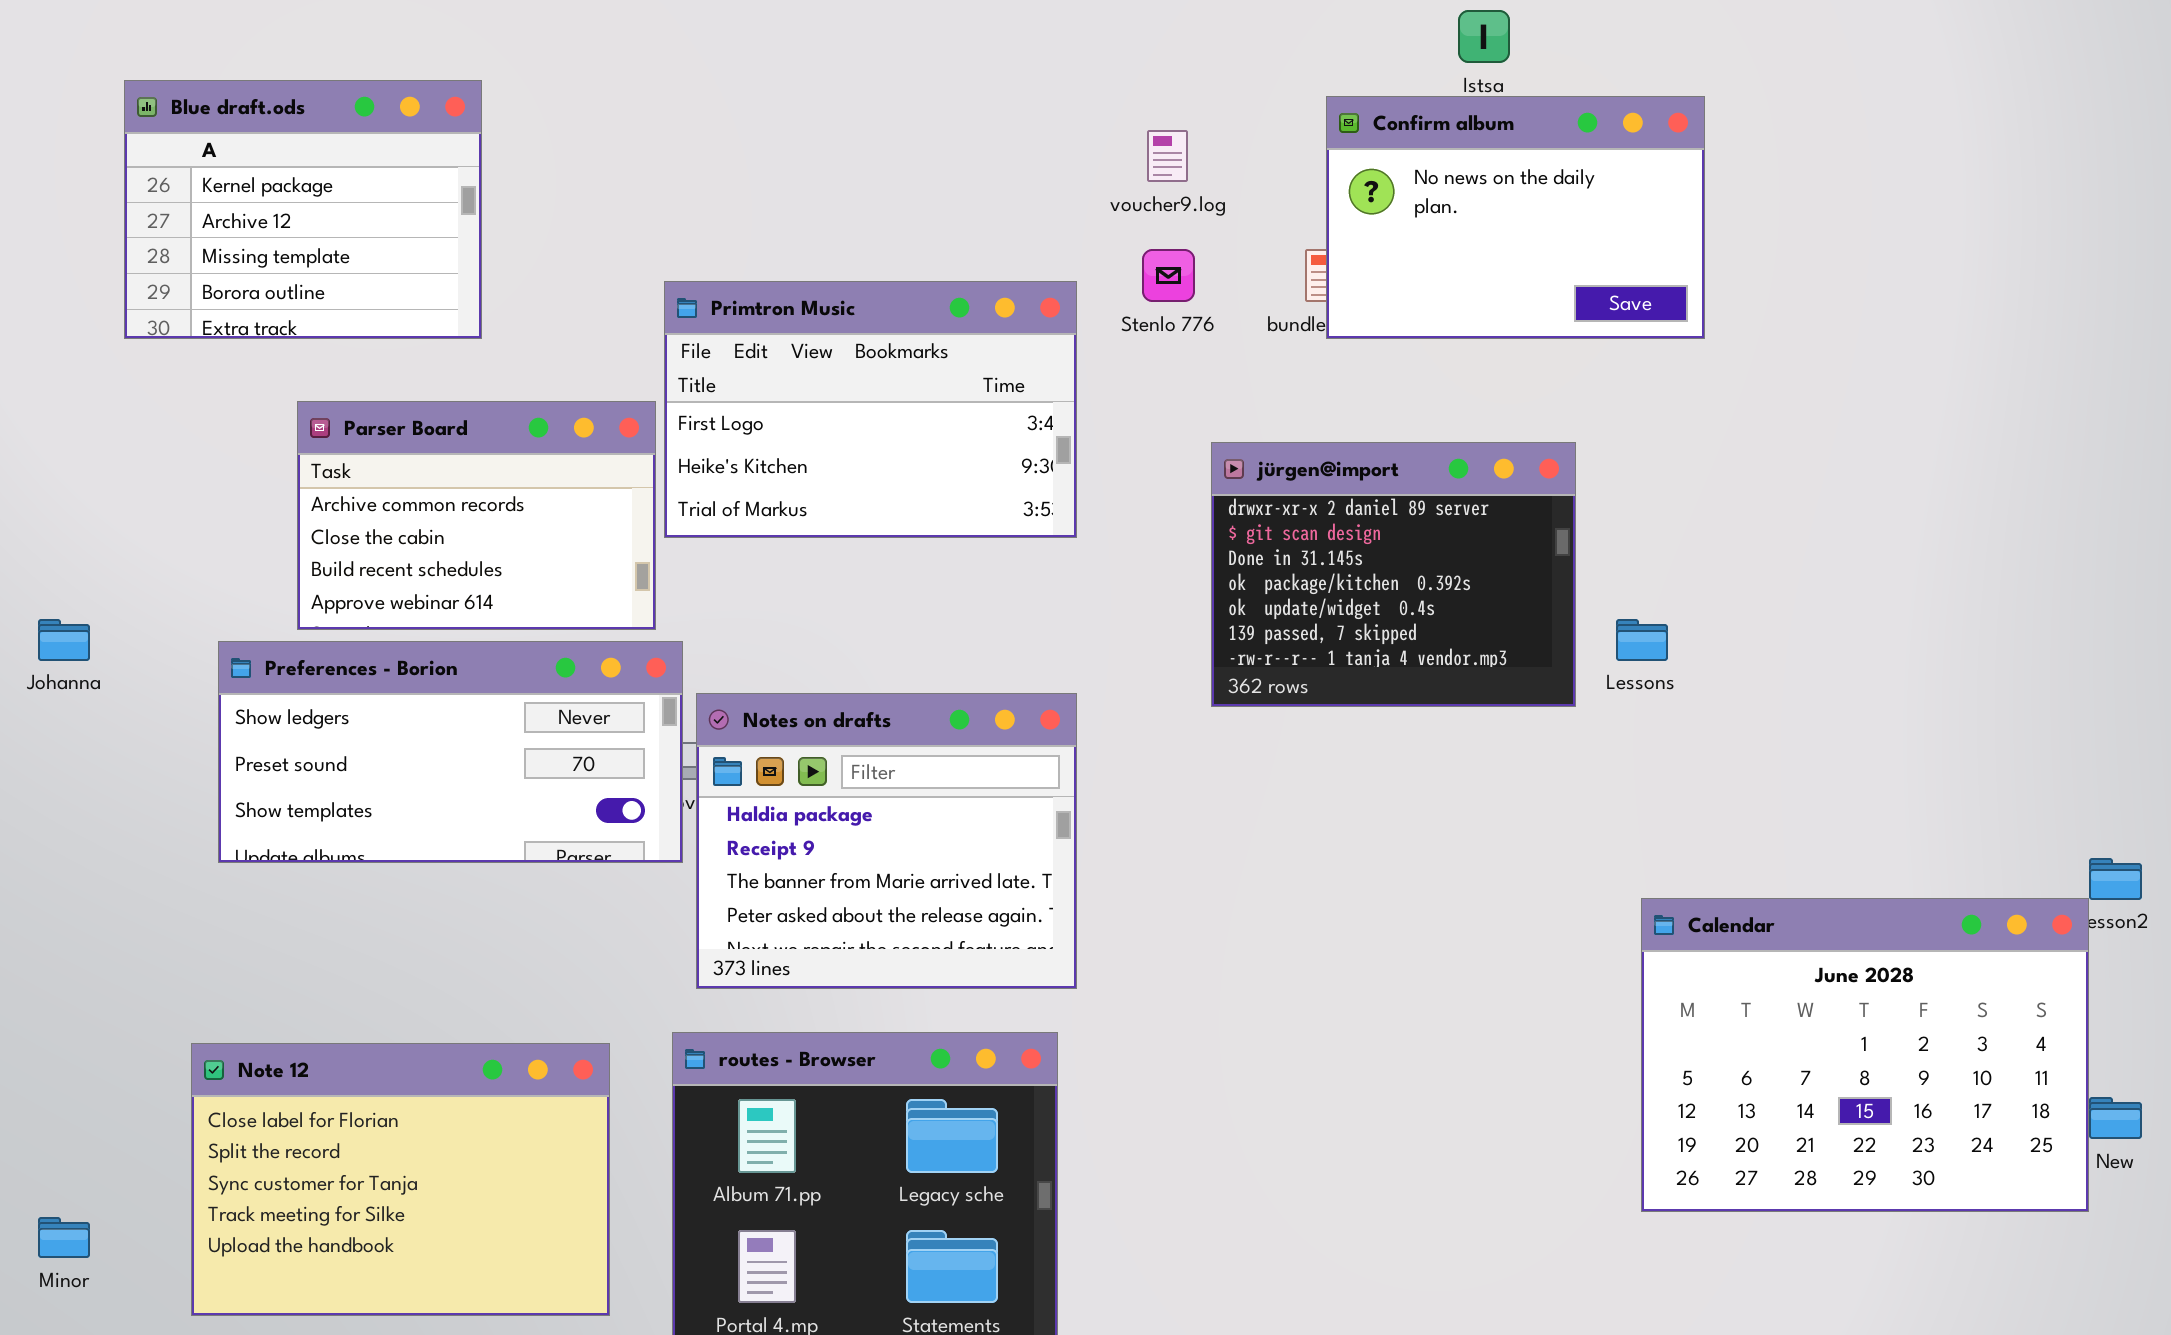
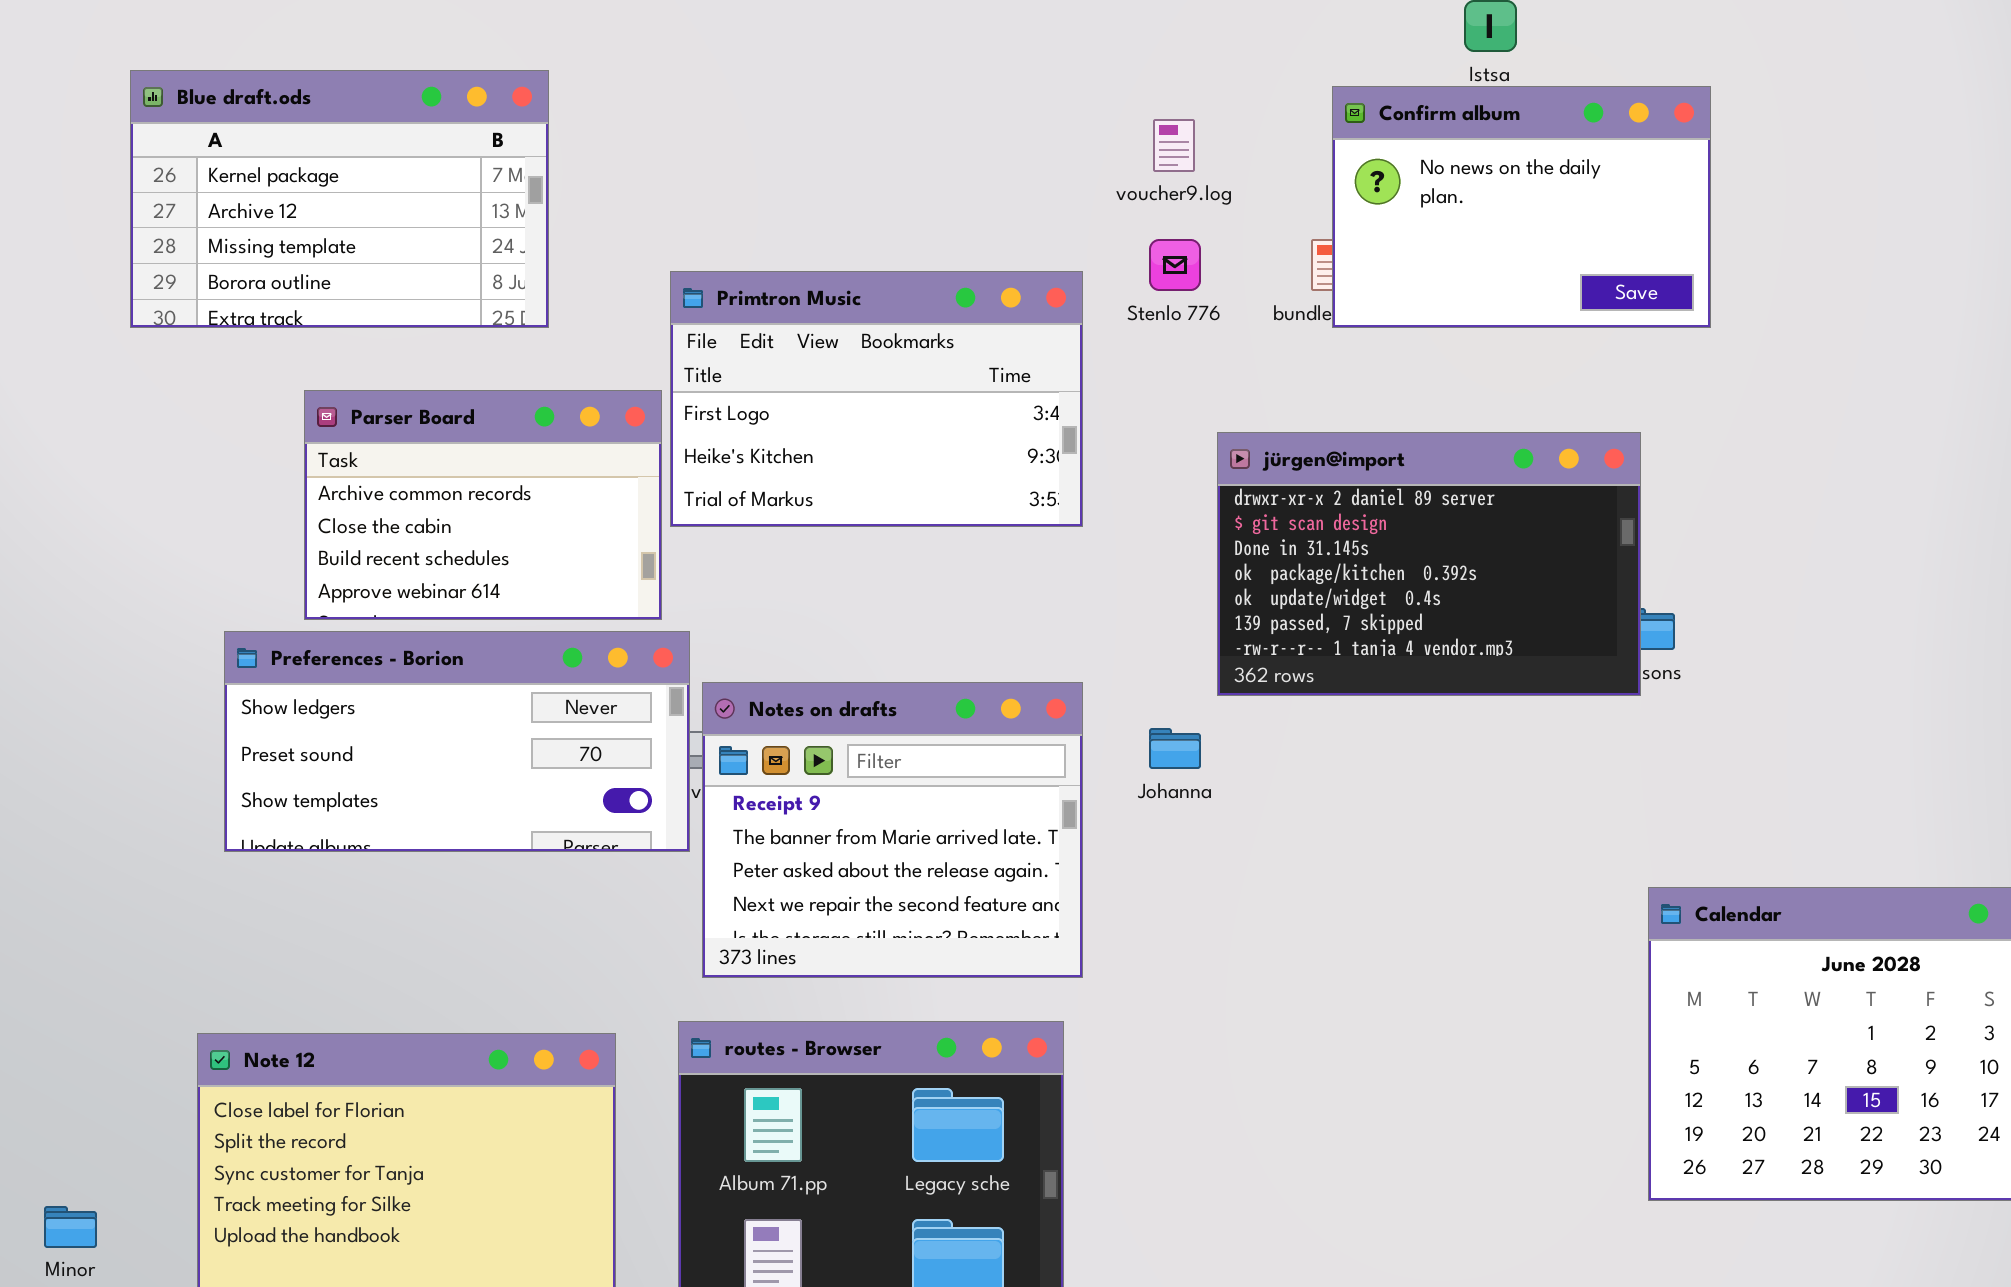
Blue draft.ods: [124,80,482,339] -> [130,70,549,328], resized
jürgen@import: [1211,442,1576,707] -> [1217,432,1641,696], resized
Johanna: [38,619,90,661] -> [1149,728,1201,769], moved
Notes on drafts: [696,693,1077,989] -> [702,682,1083,978], scrolled down 1 row

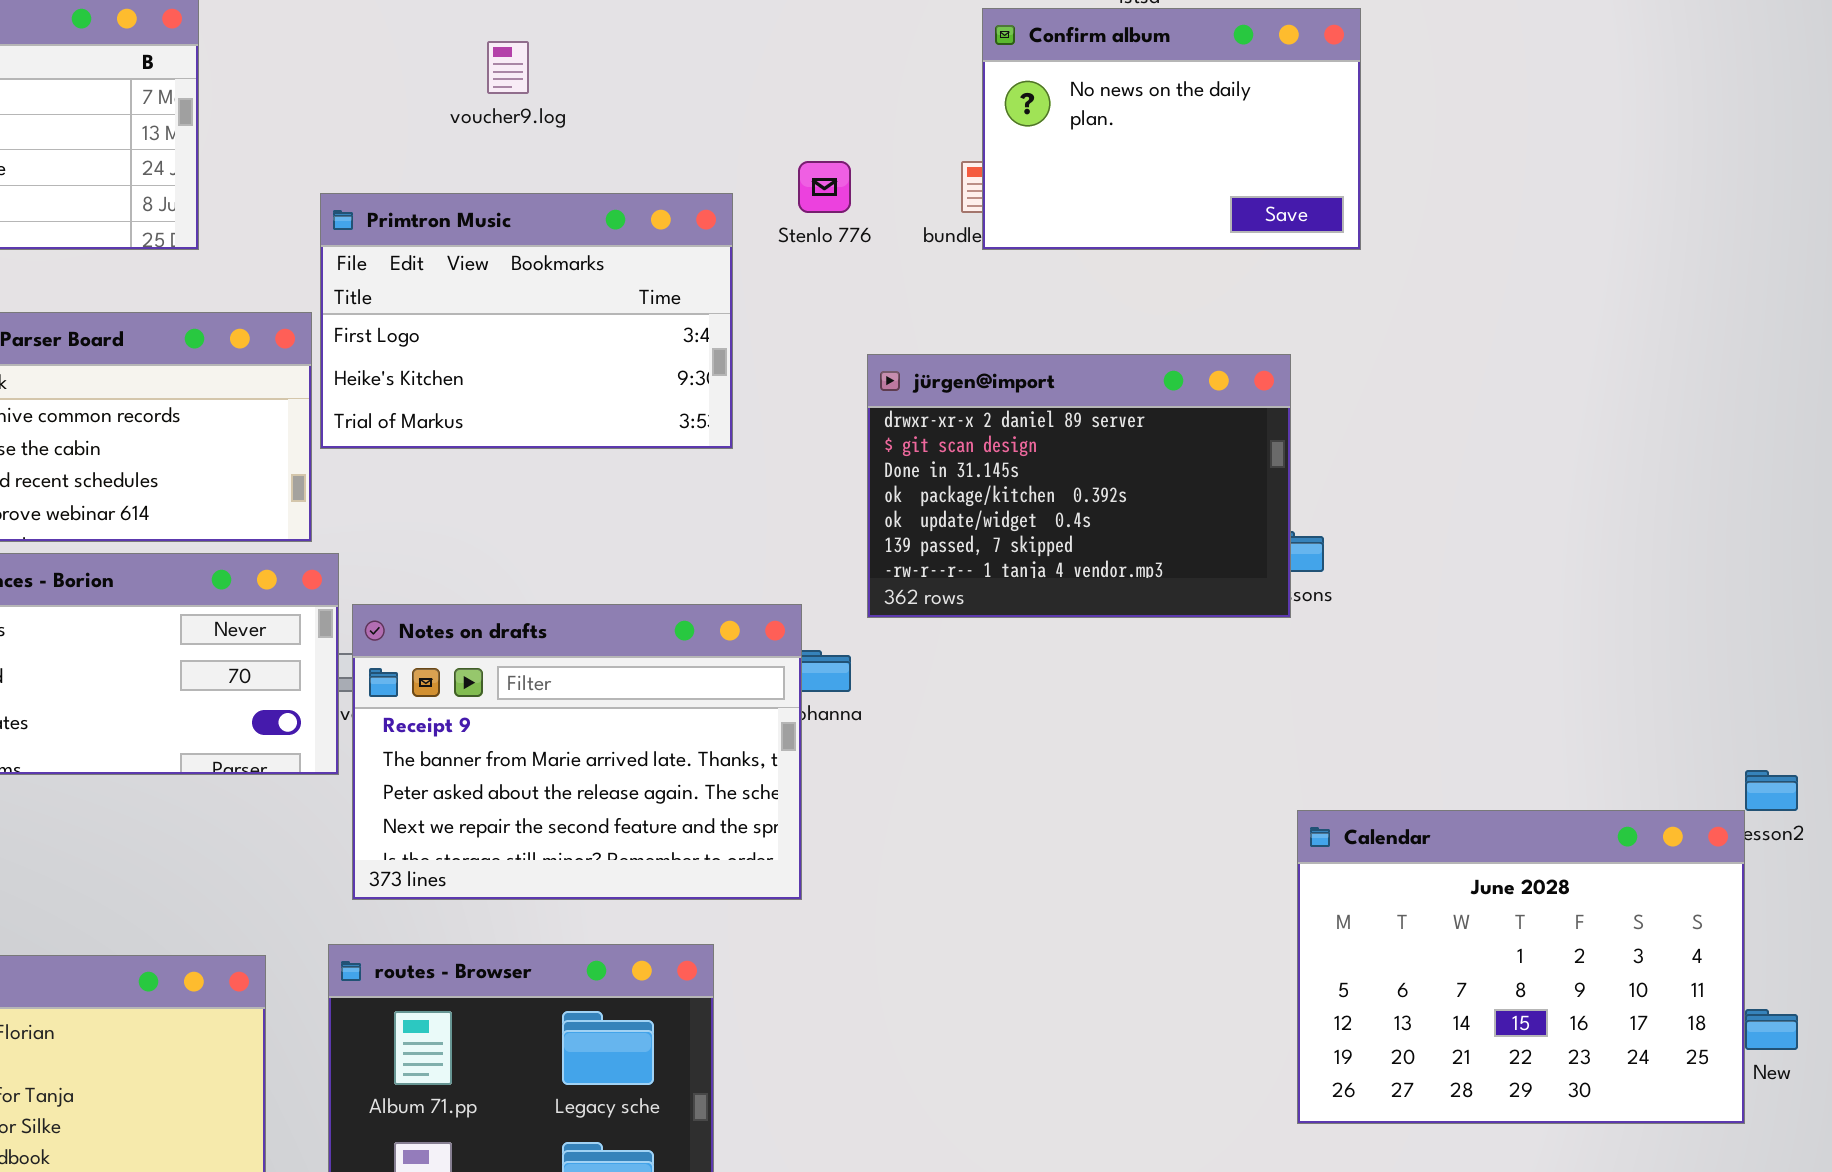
voucher9.log: [1153,119,1195,172] -> [487,41,529,94], moved
Notes on drafts: [702,682,1083,978] -> [352,604,802,900], resized

